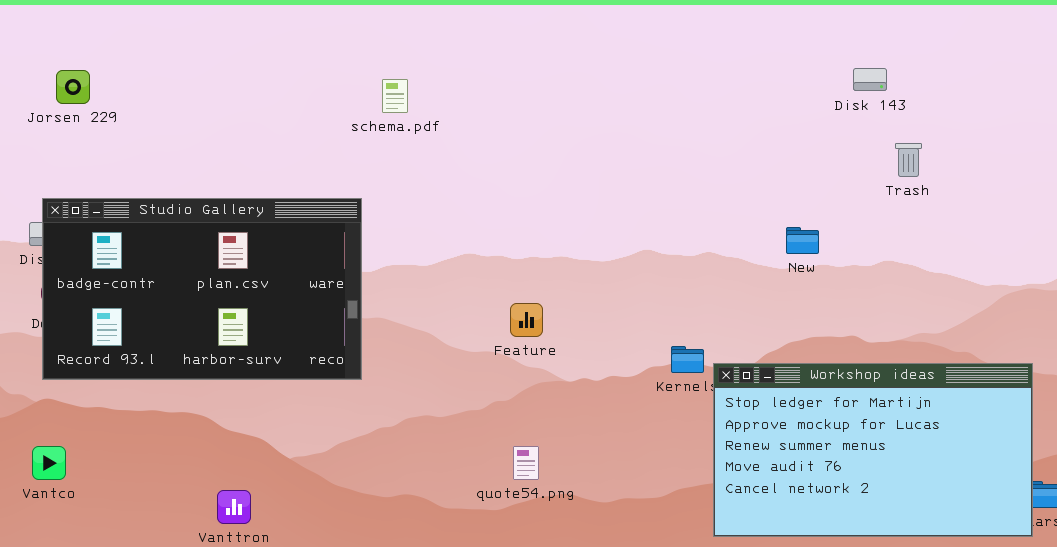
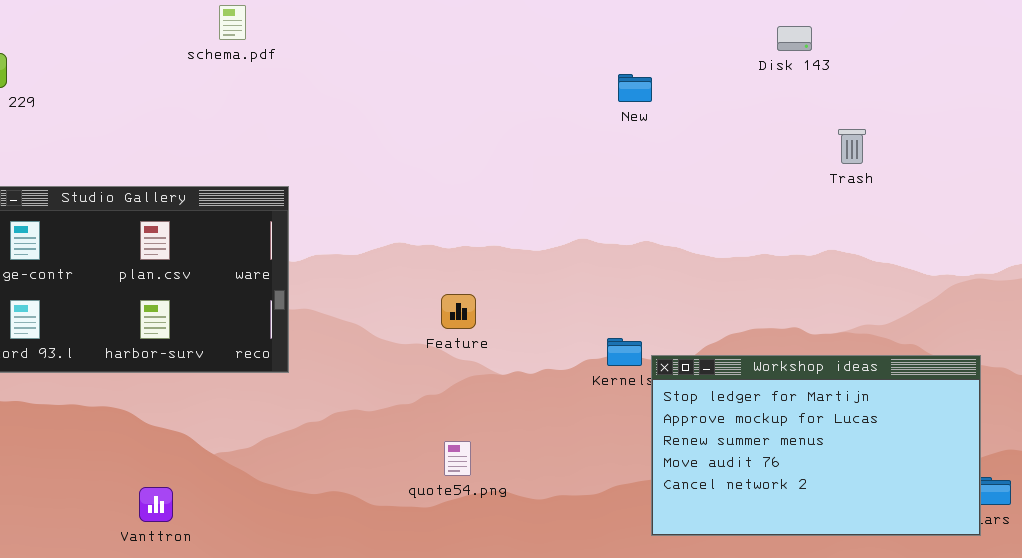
Disk 143: [853,68,887,91] -> [777,26,812,51], moved
schema.pdf: [382,79,408,113] -> [219,5,246,40], moved
New: [786,227,819,254] -> [618,74,652,102], moved

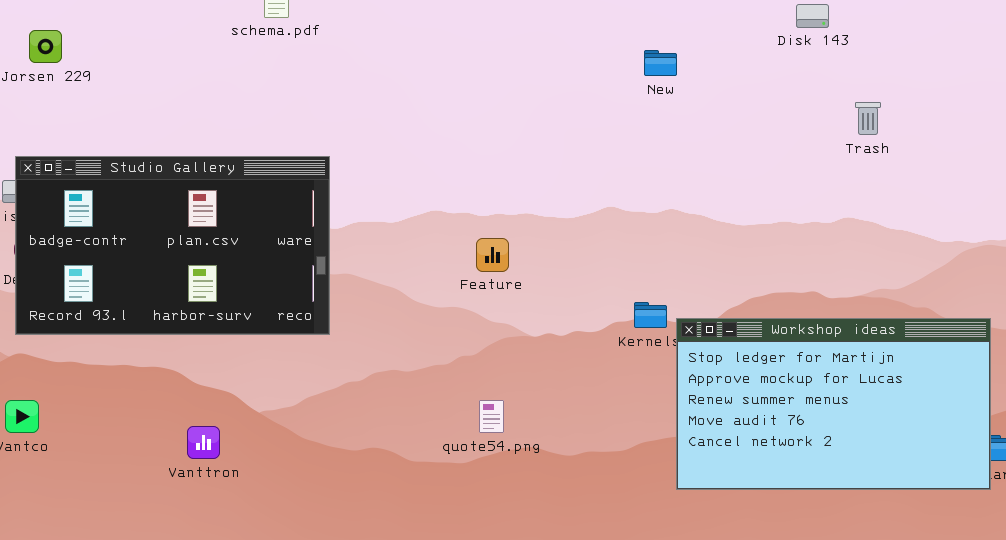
Feature: [441,294,476,329] -> [476,238,509,272], moved
Vanttron: [139,487,173,522] -> [187,426,220,459], moved

